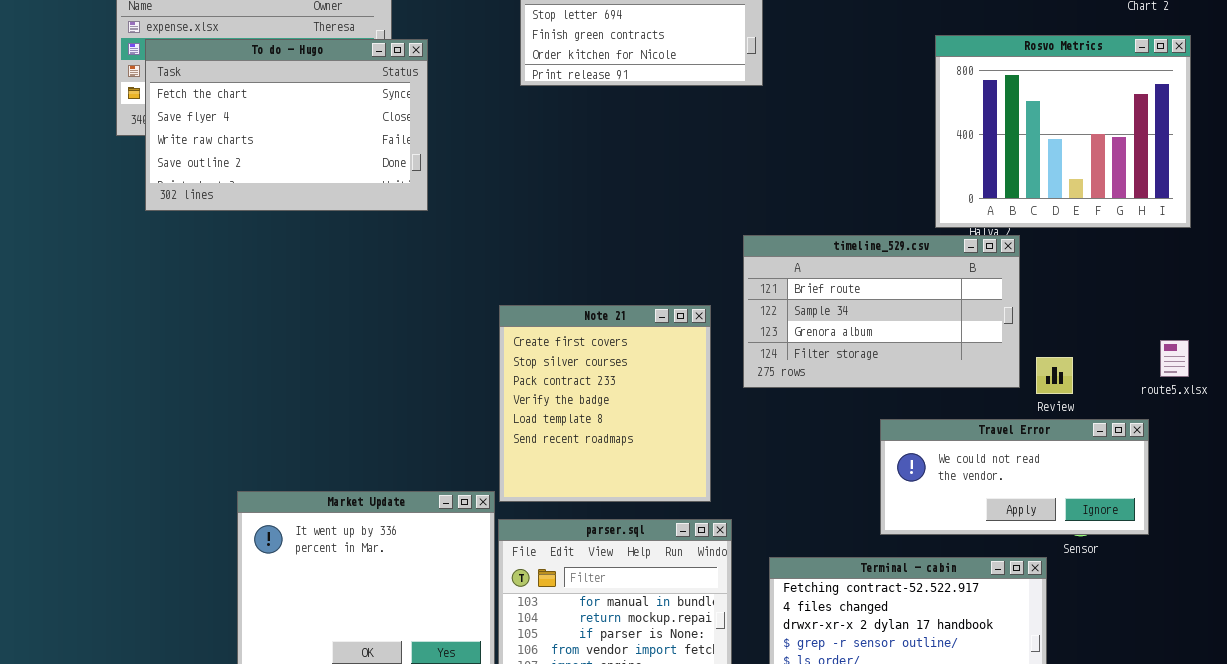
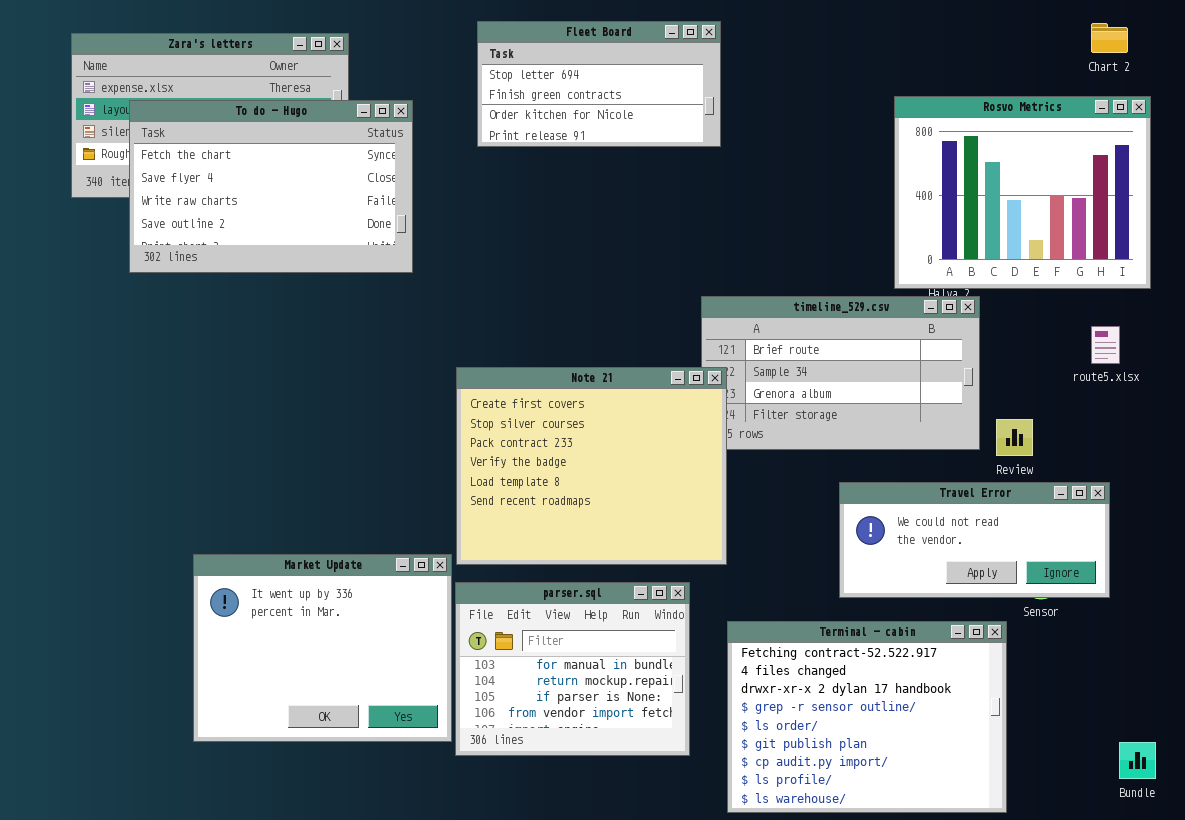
To do - Hugo: [145,39,428,211] -> [129,100,413,273], moved
Note 21: [499,305,711,502] -> [456,367,727,565], resized
route5.xlsx: [1160,340,1189,377] -> [1091,326,1120,364], moved

